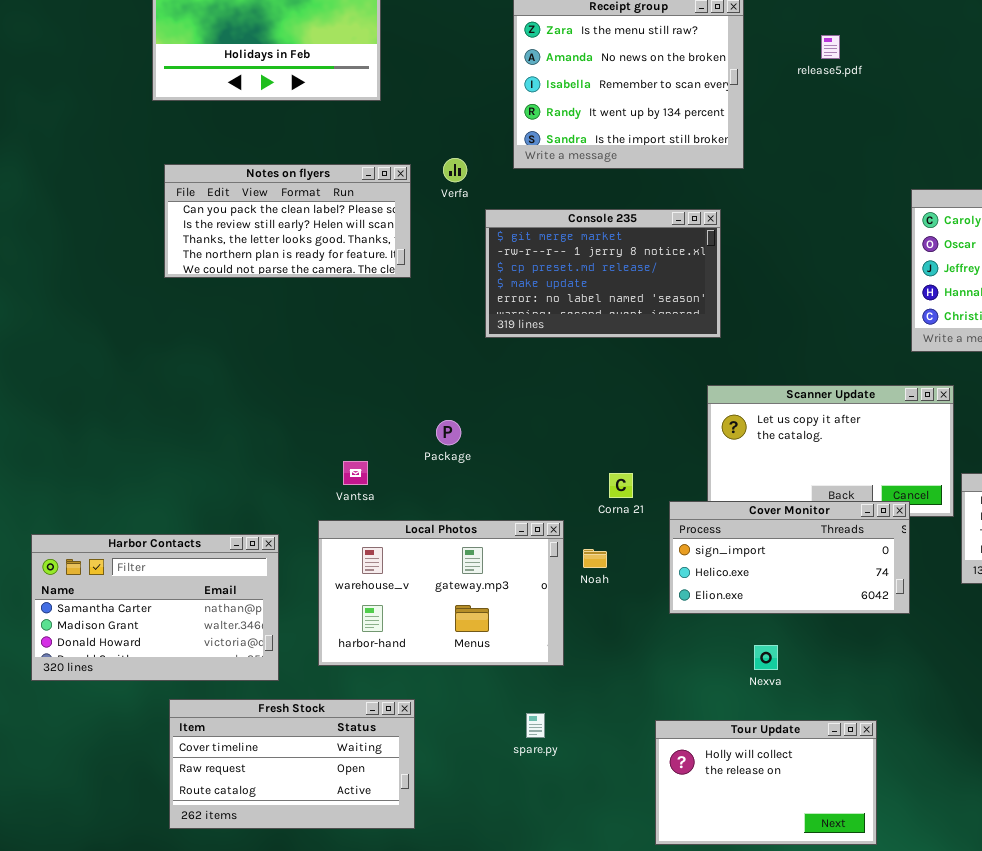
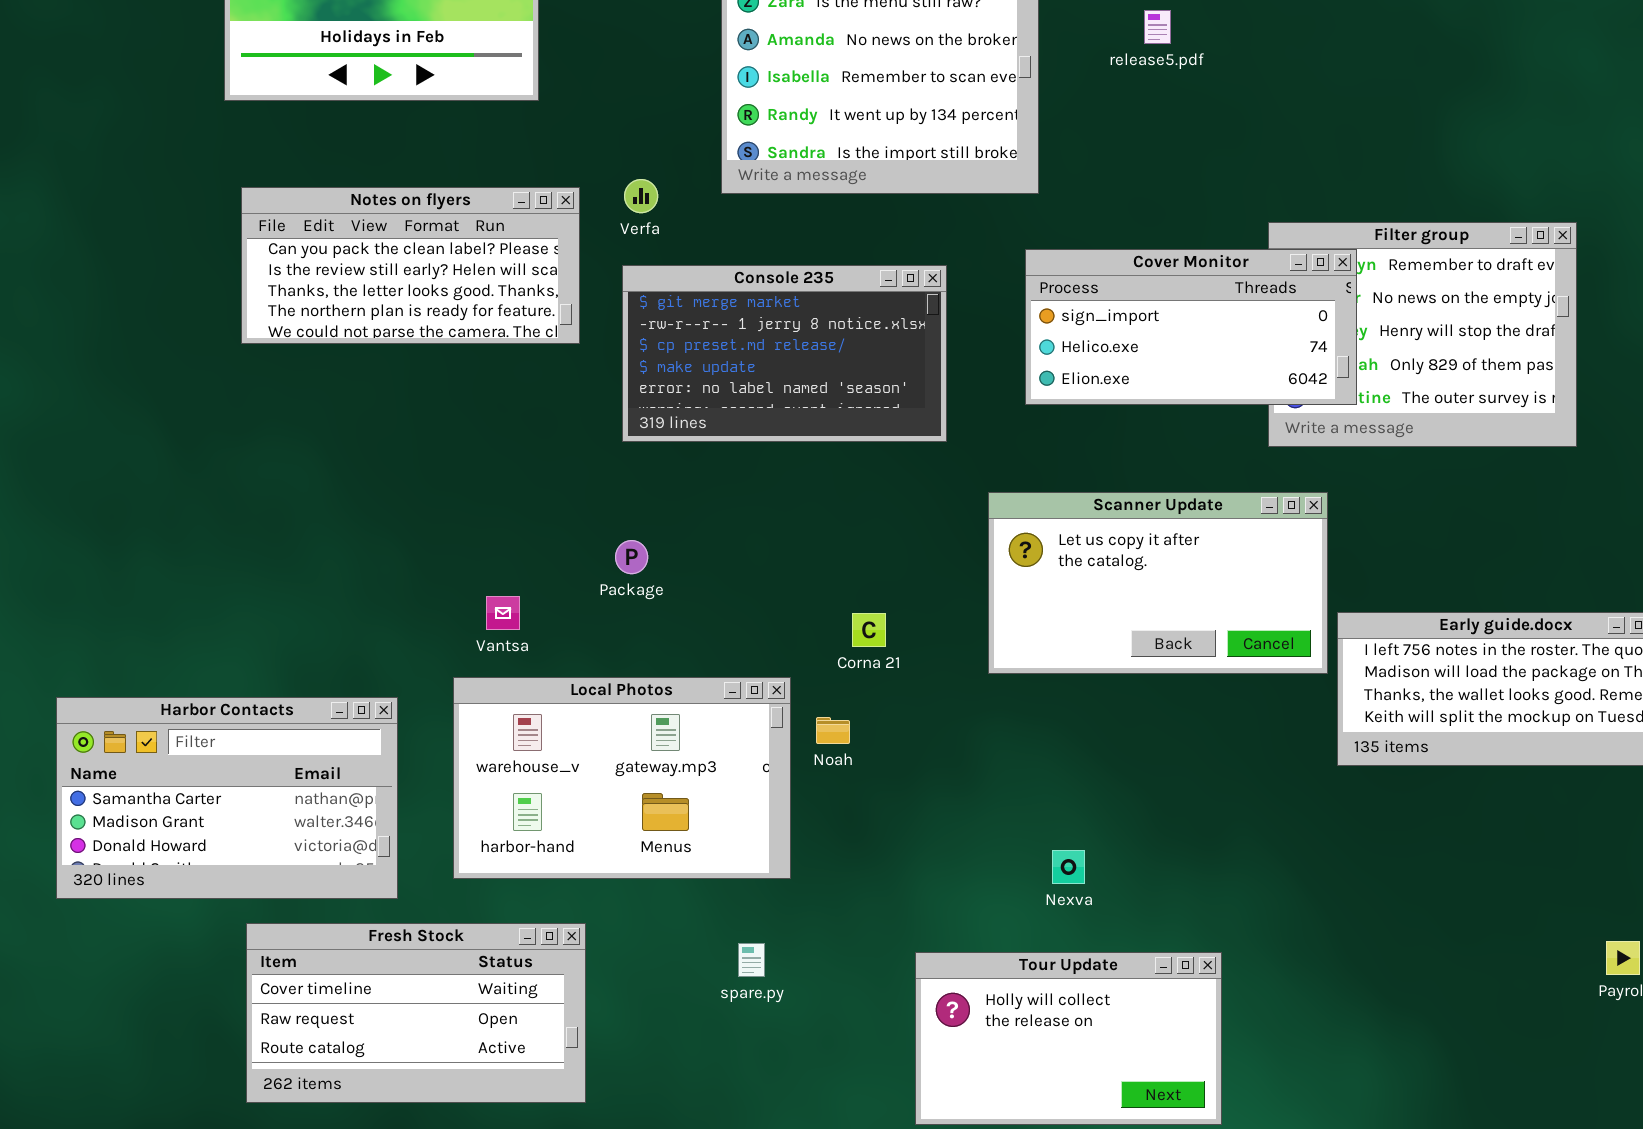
Console 235: [485,209,721,338] -> [622,265,947,442], moved
Cover Monitor: [669,501,910,614] -> [1025,249,1357,405], moved

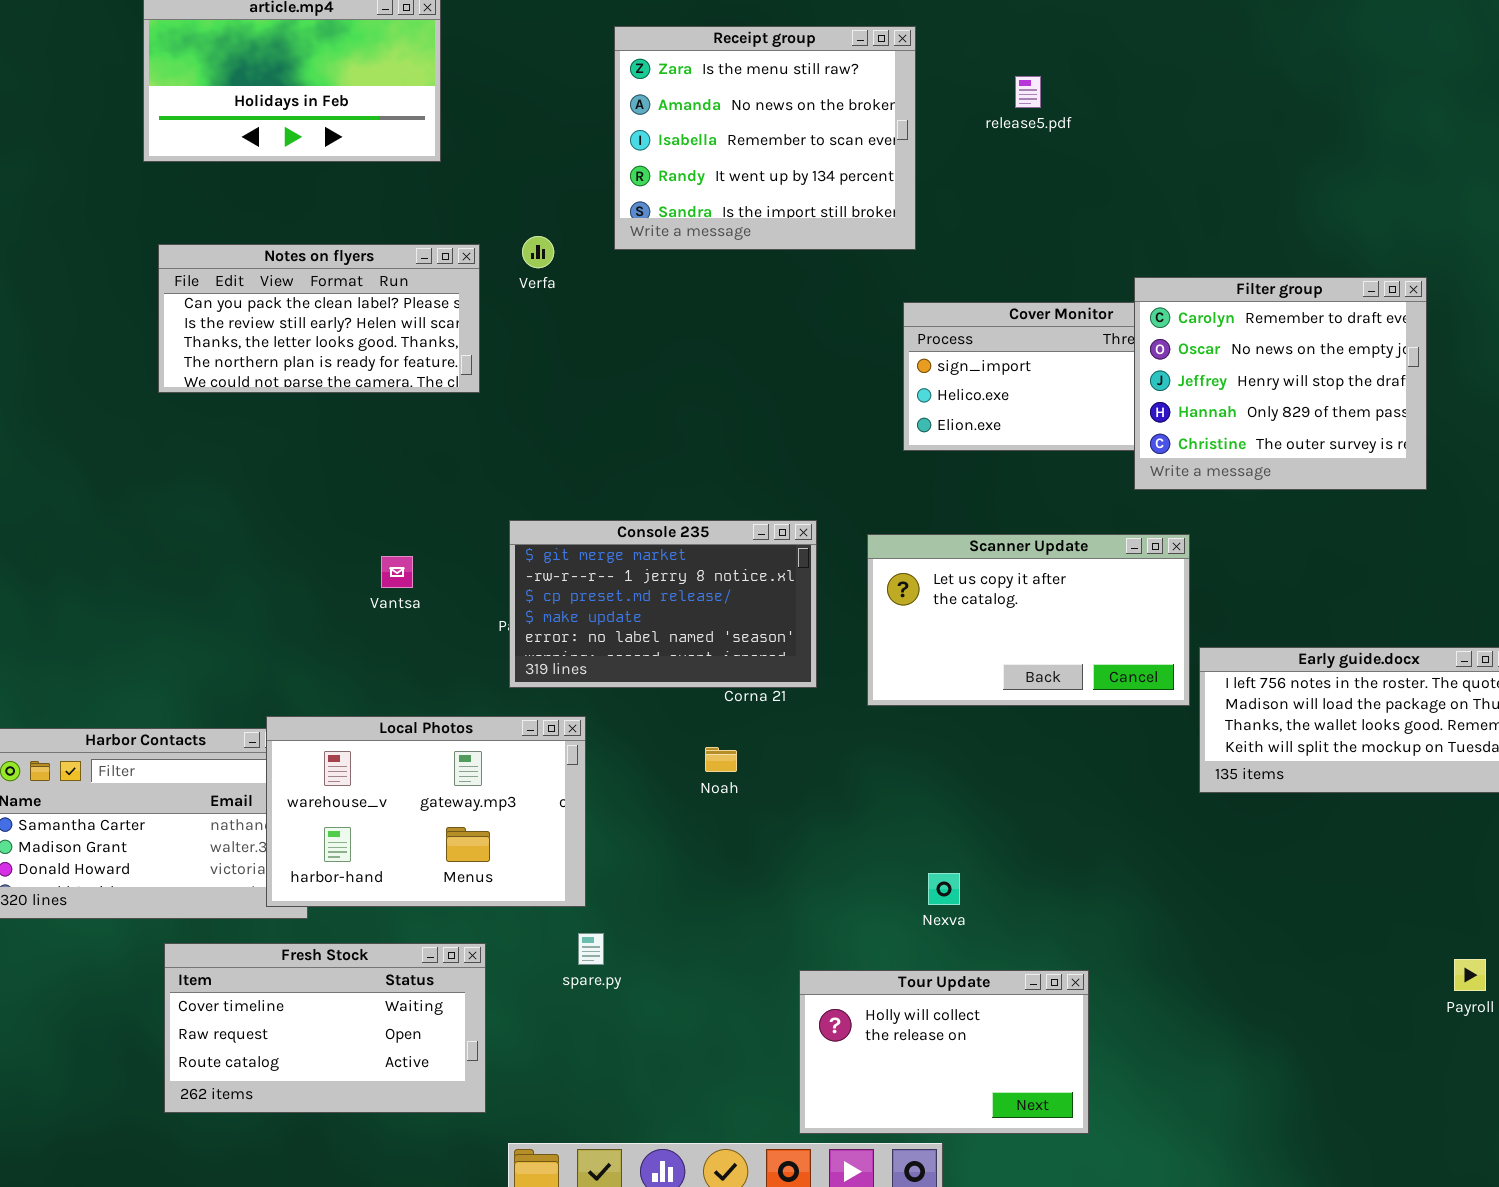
Filter group: [1268,222,1577,447] -> [1134,277,1427,490], raised
Console 235: [622,265,947,442] -> [509,520,817,688], moved
Vantsa: [486,596,520,630] -> [381,556,413,588], moved
Local Photos: [453,677,791,879] -> [266,716,586,907], moved
spare.py: [738,943,765,977] -> [578,933,604,965], moved

